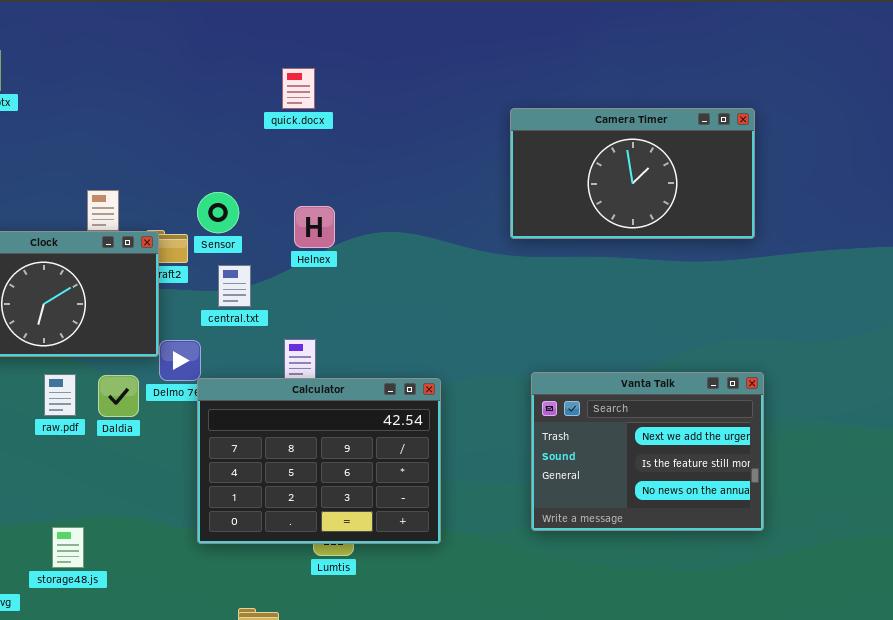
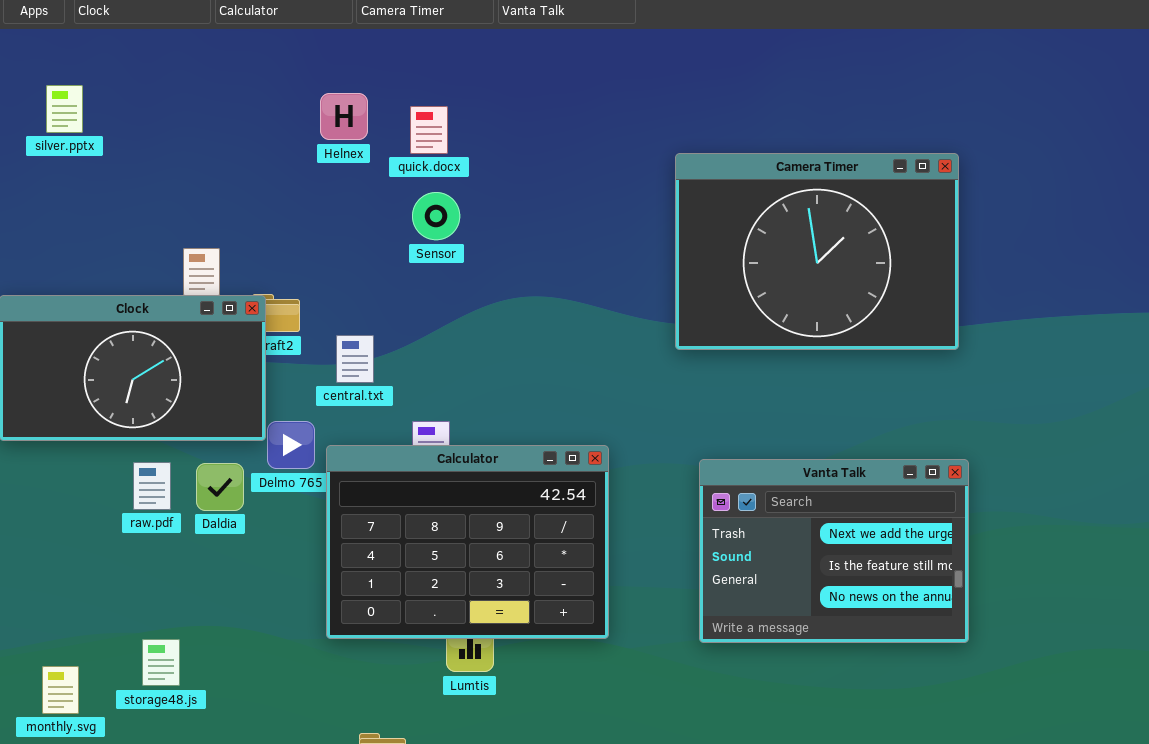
Camera Timer: [510,108,755,239] -> [675,153,959,350], resized
Sensor: [197,192,239,233] -> [412,192,460,240], moved
Helnex: [294,206,335,248] -> [320,93,368,140], moved
Calculator: [197,378,441,544] -> [326,445,609,639], moved

